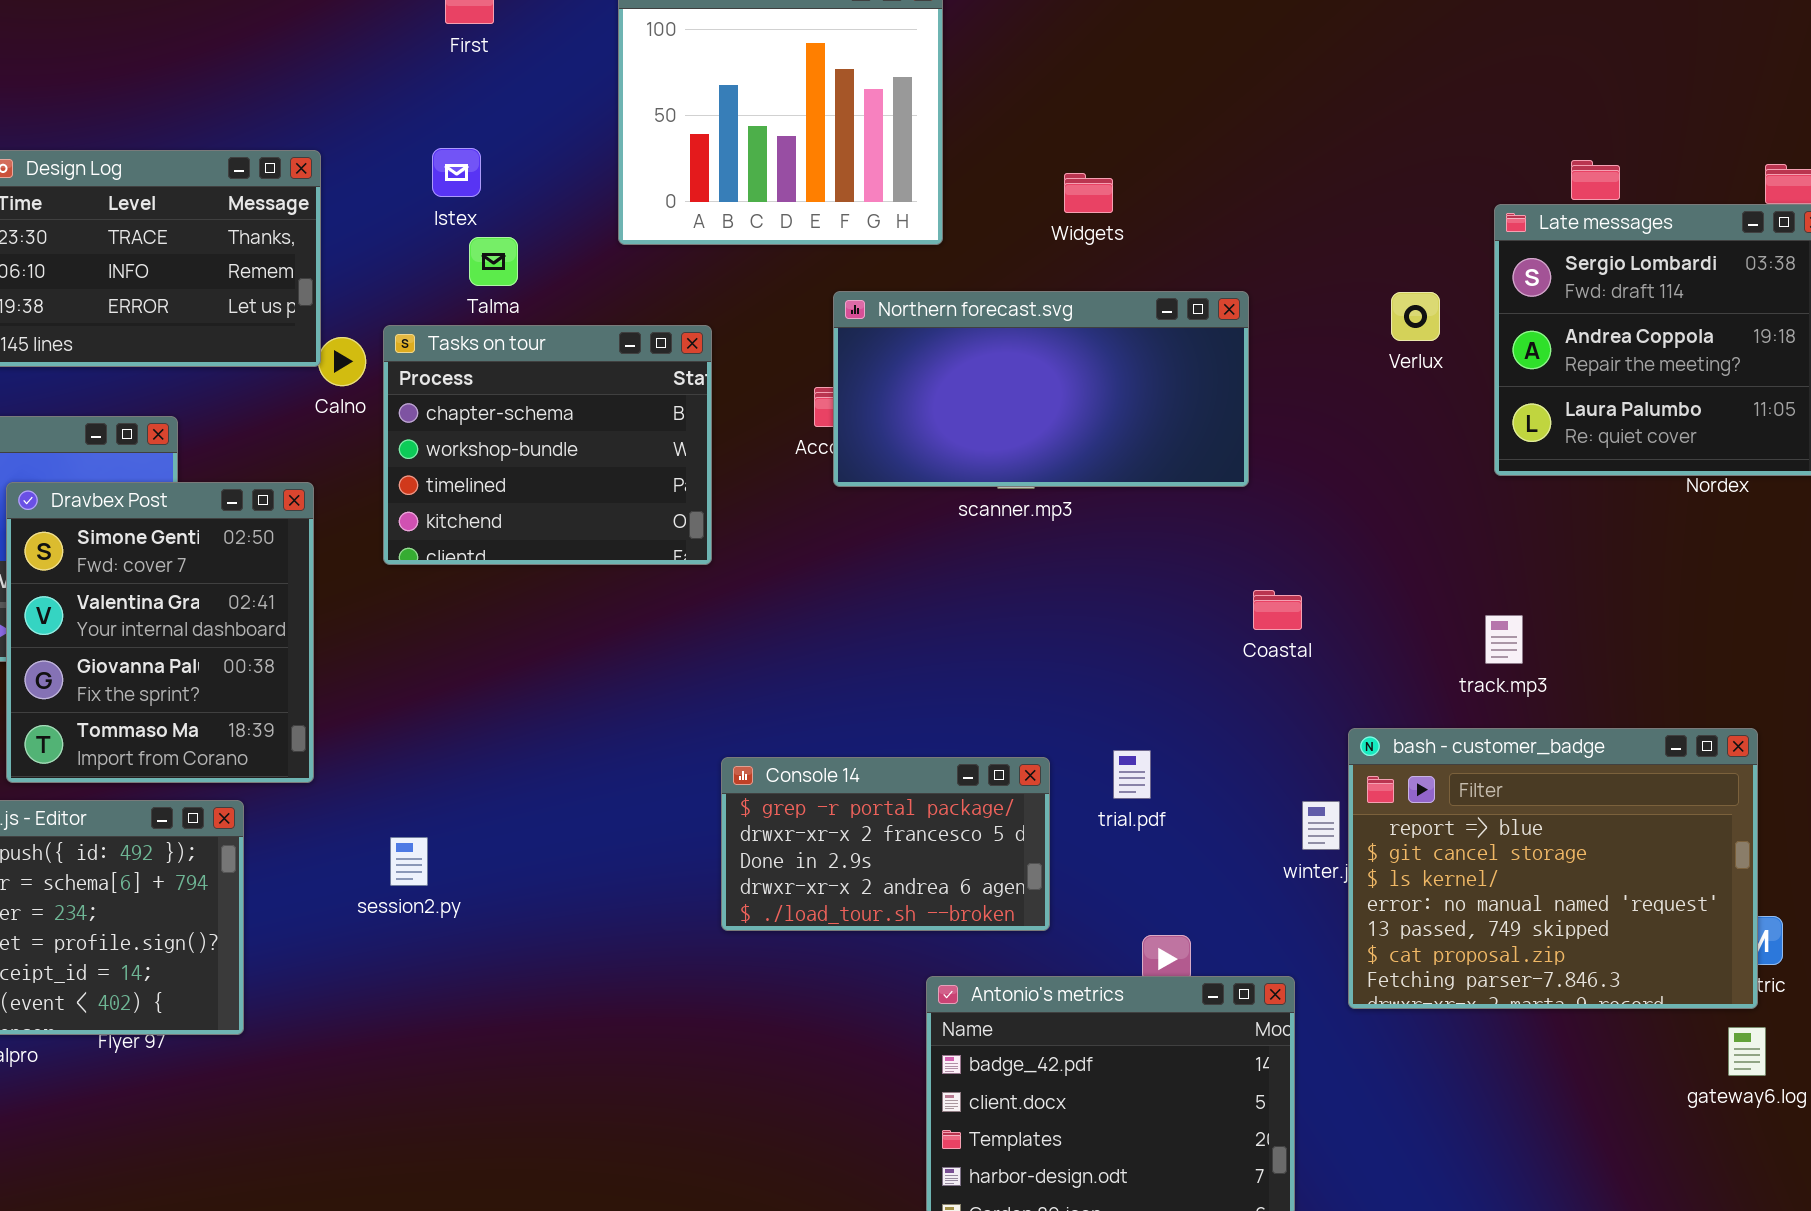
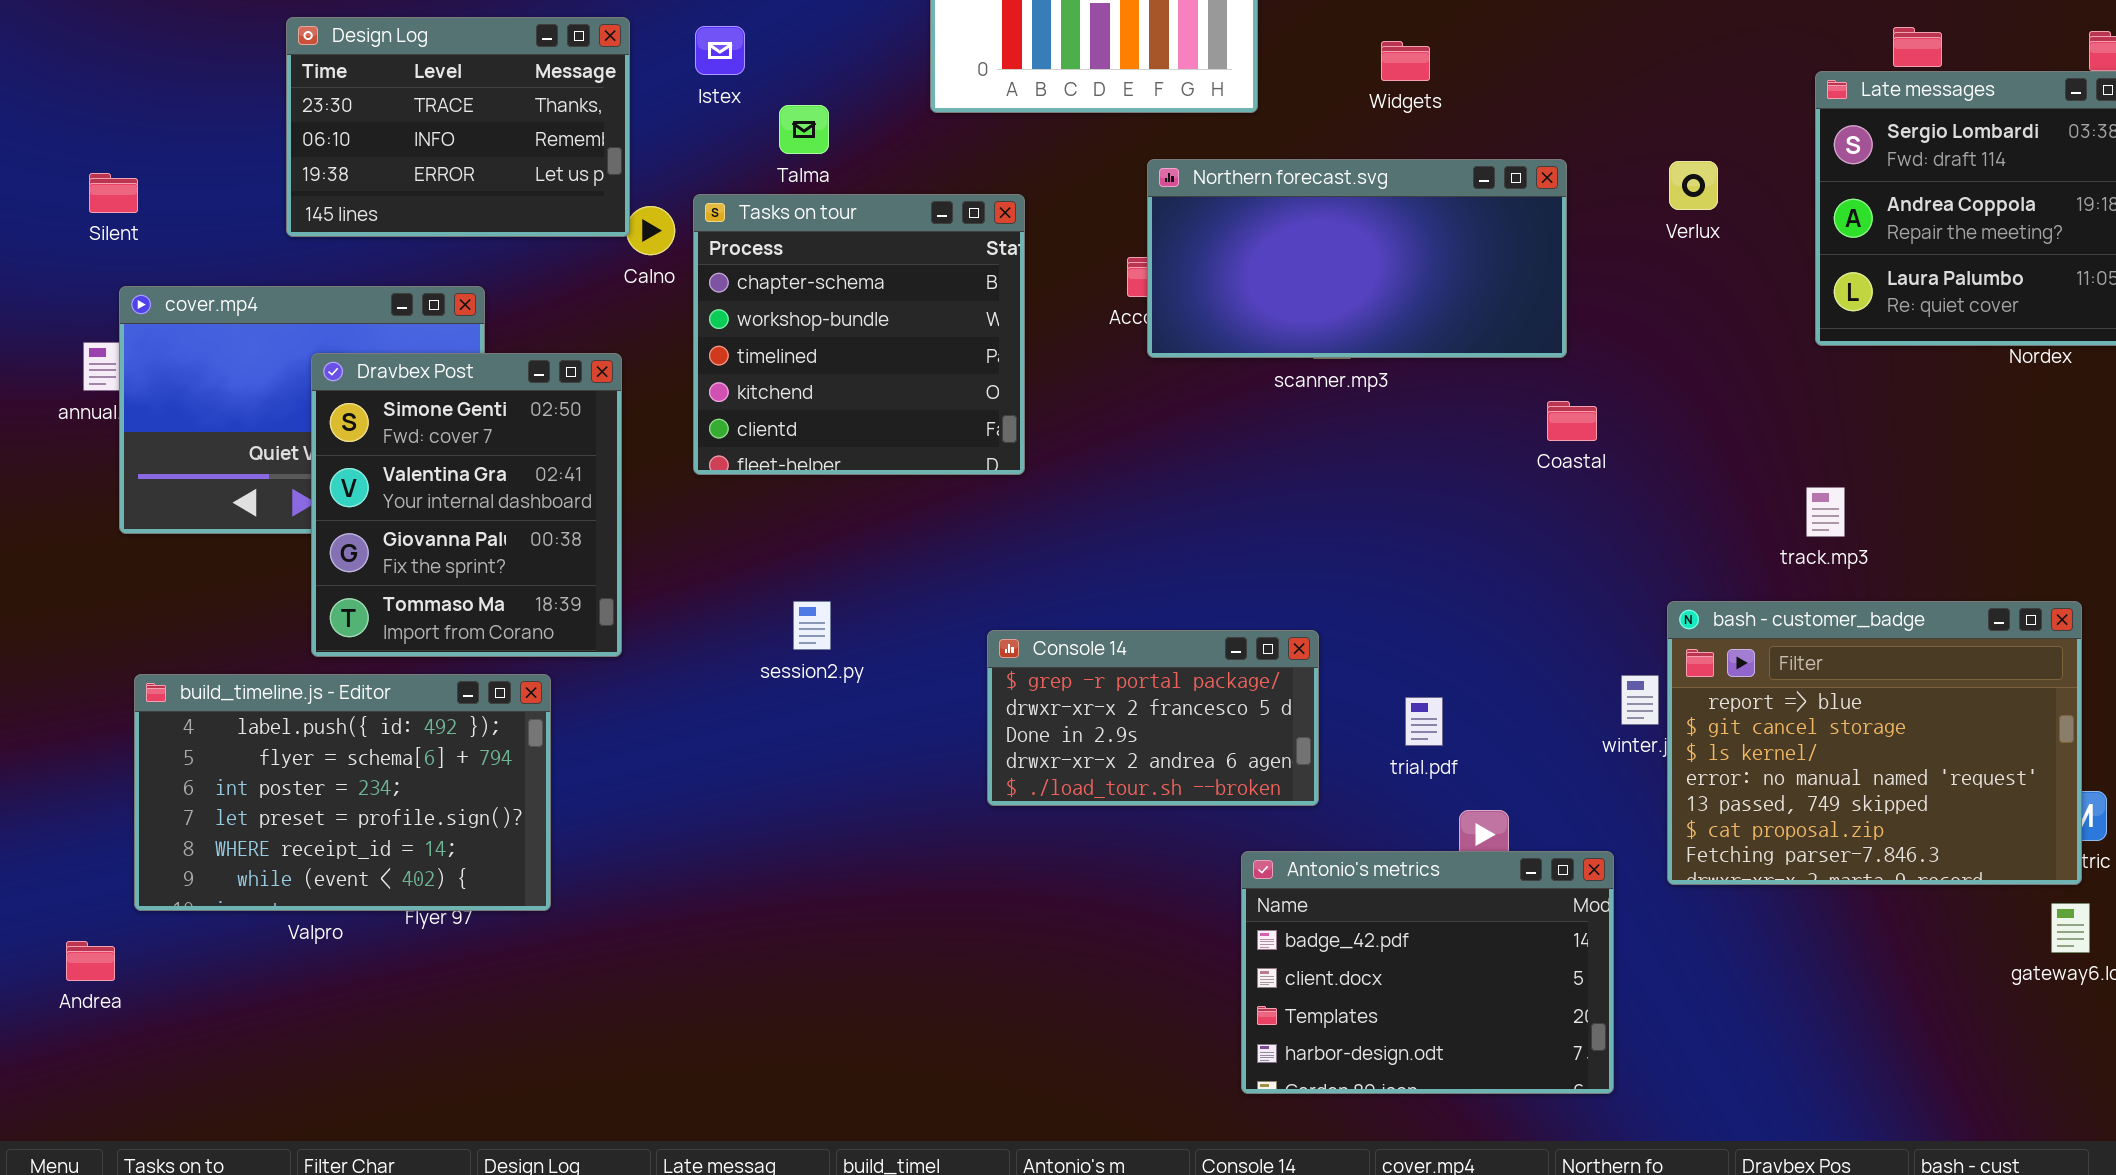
Istex: [432,148,481,197] -> [695,26,745,75], moved
Verlux: [1391,292,1440,341] -> [1669,161,1718,210], moved
Tasks on tour: [383,325,712,565] -> [693,194,1025,475], resized
Coastal: [1253,590,1302,630] -> [1547,401,1597,441], moved
trial.pdf: [1113,750,1151,799] -> [1405,697,1443,746], moved
Console 14: [721,757,1050,931] -> [987,630,1319,806], moved
session2.py: [390,837,428,886] -> [793,601,831,650], moved

